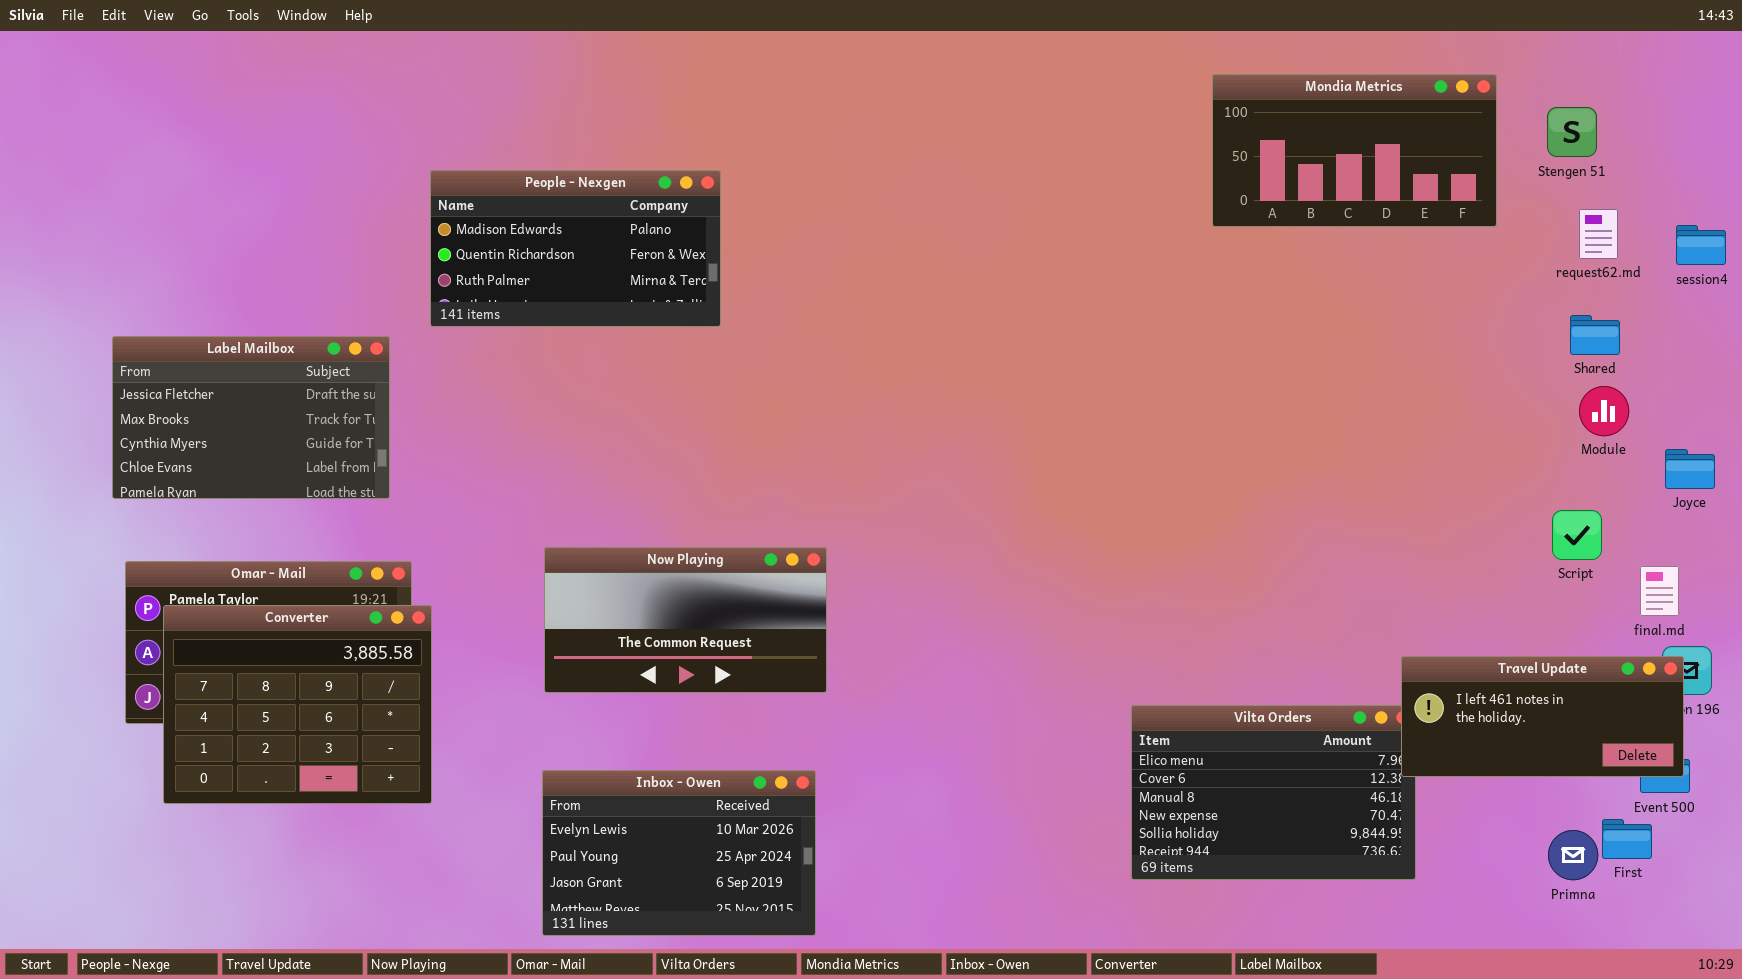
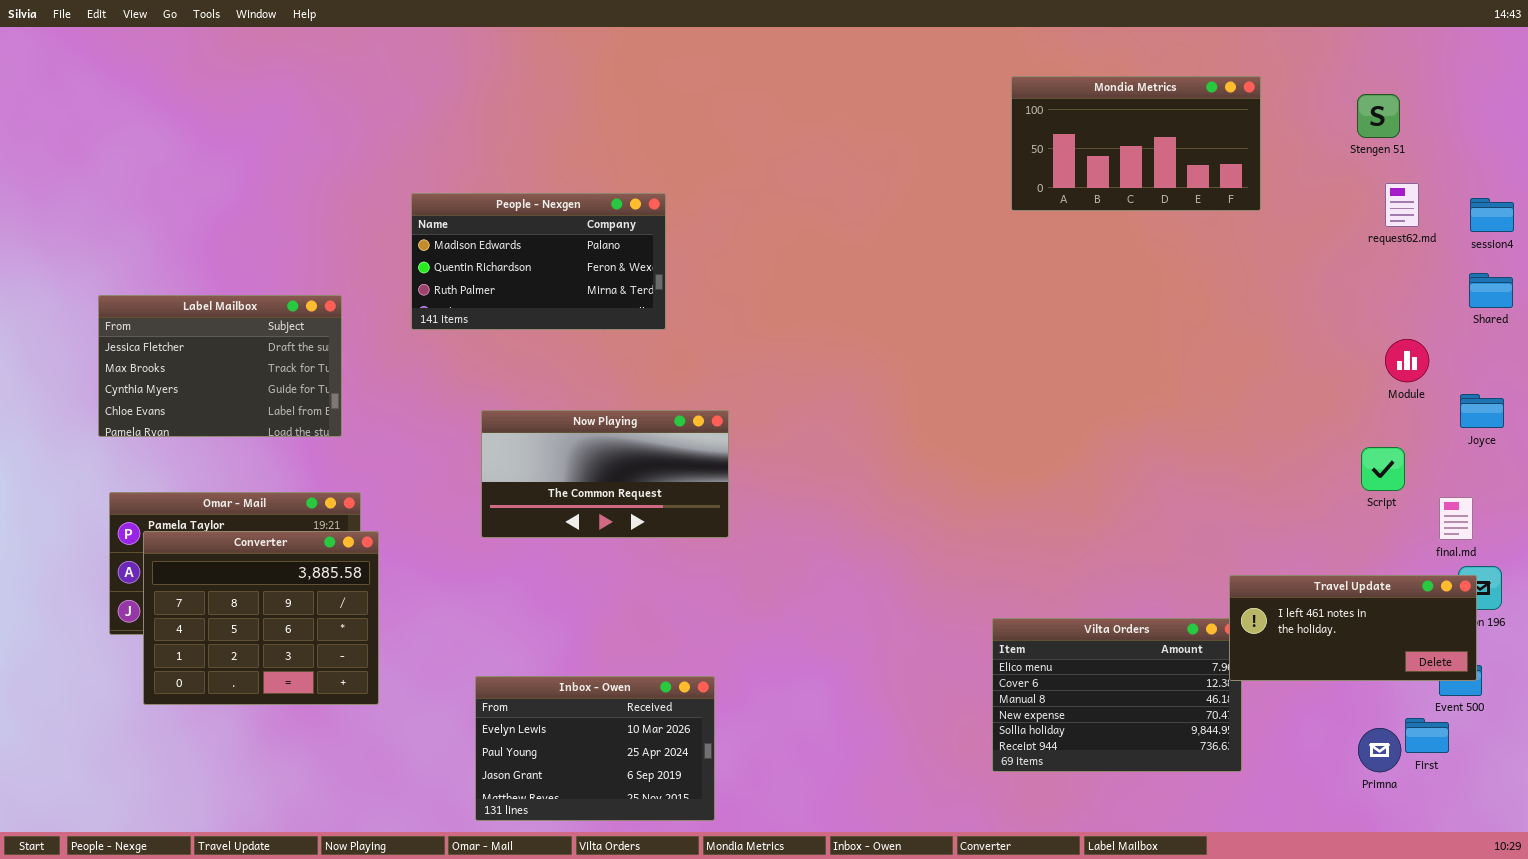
Mondia Metrics: [1212,74,1497,227] -> [1011,76,1261,211], moved
People - Nexgen: [430,170,721,327] -> [411,193,666,330], moved
Shared: [1570,315,1620,355] -> [1469,273,1513,308], moved
Now Playing: [544,547,827,693] -> [481,410,729,538], moved

